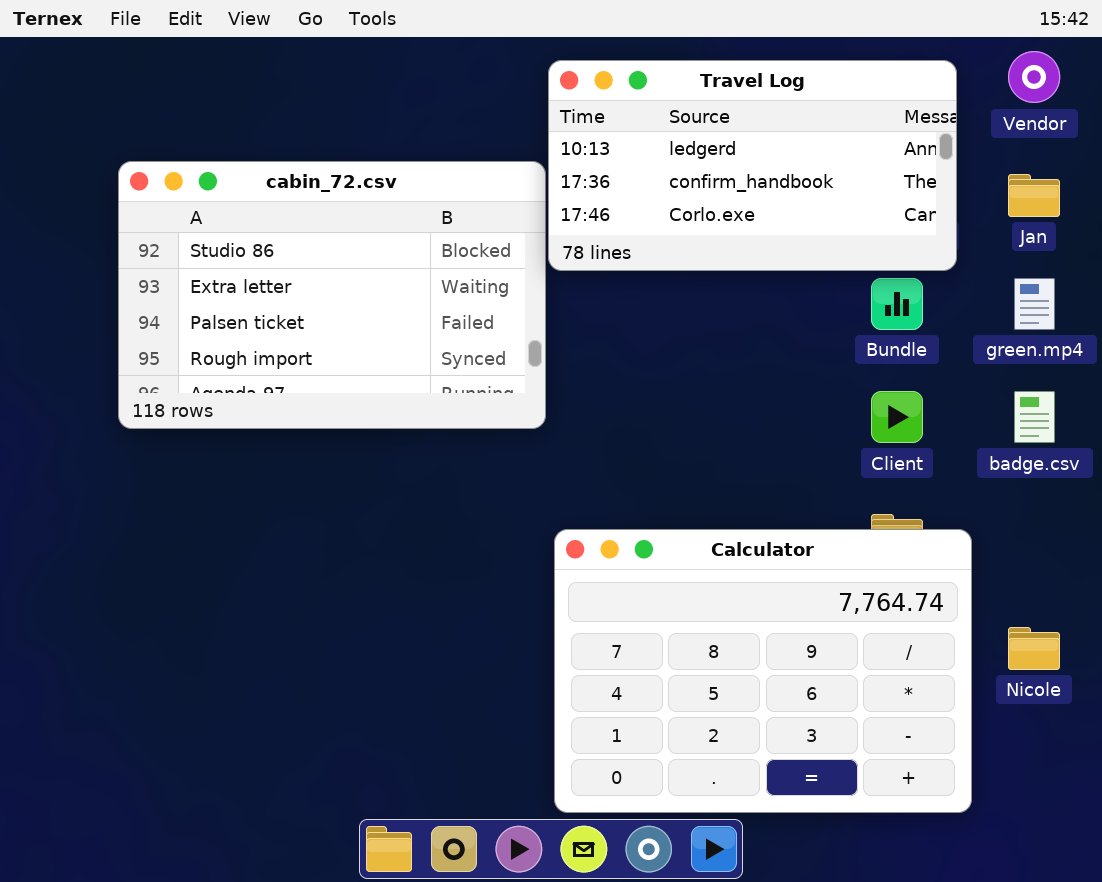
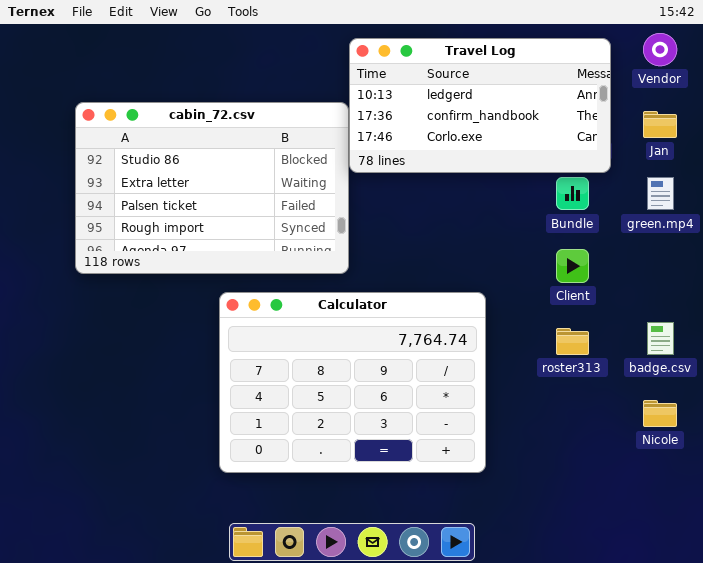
badge.csv: [1014,391,1055,443] -> [647,322,674,355], moved
Calculator: [554,529,972,813] -> [219,292,486,473], moved

